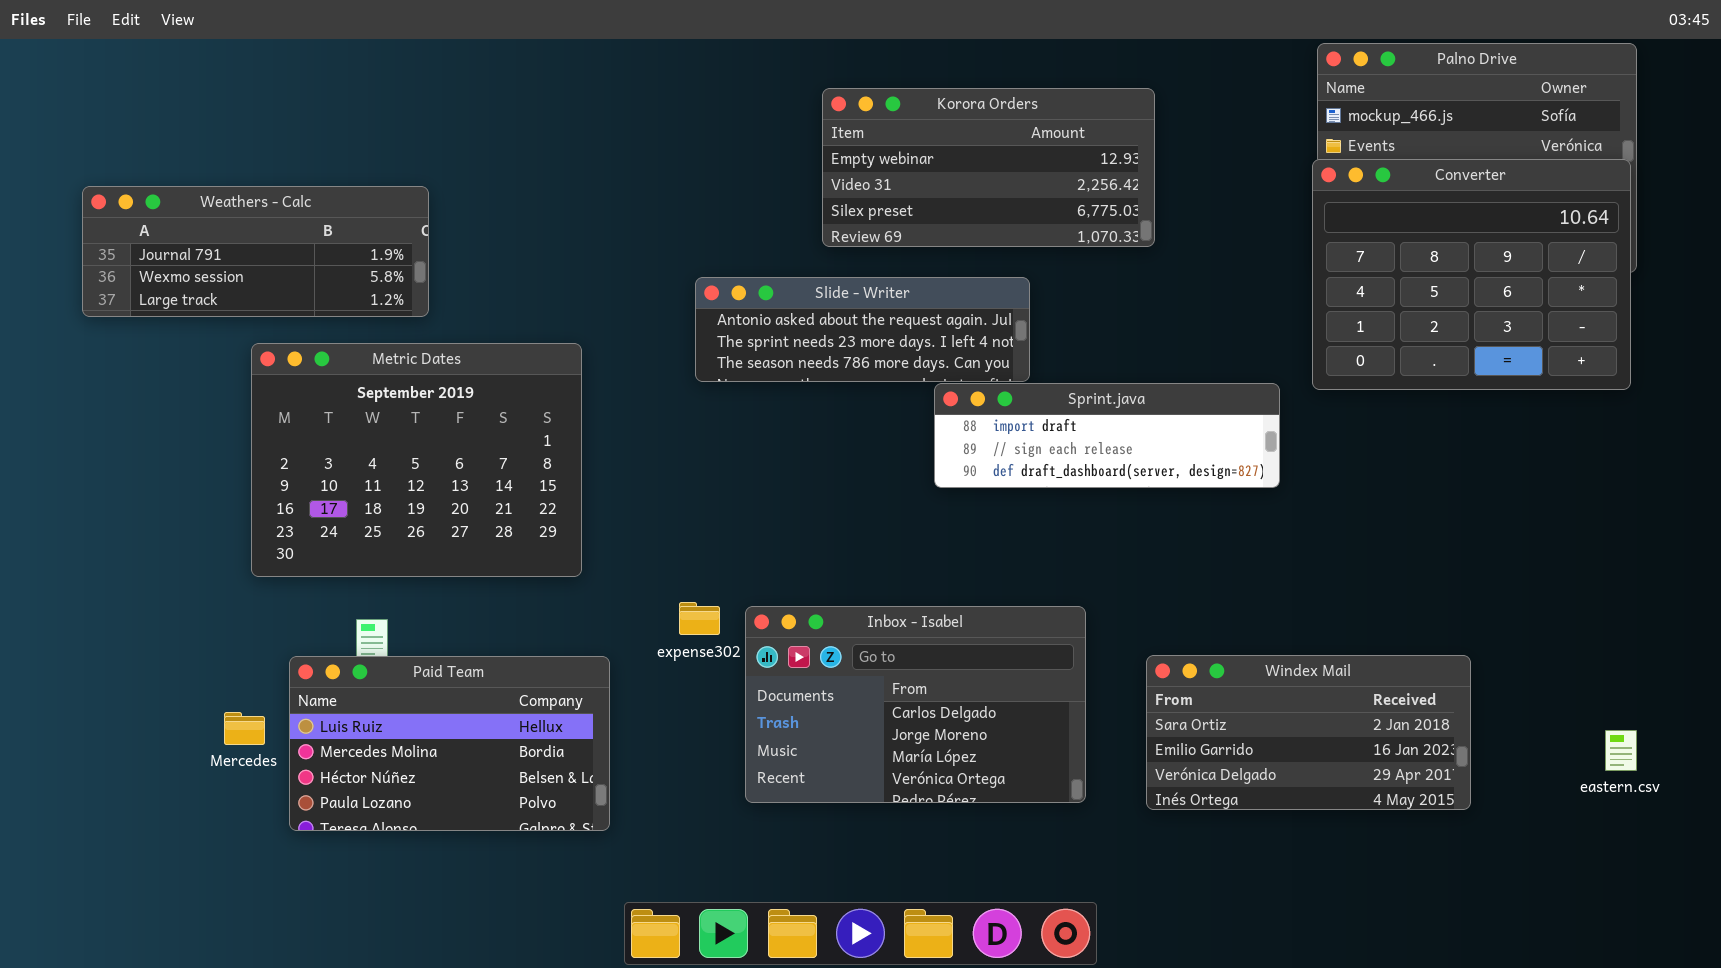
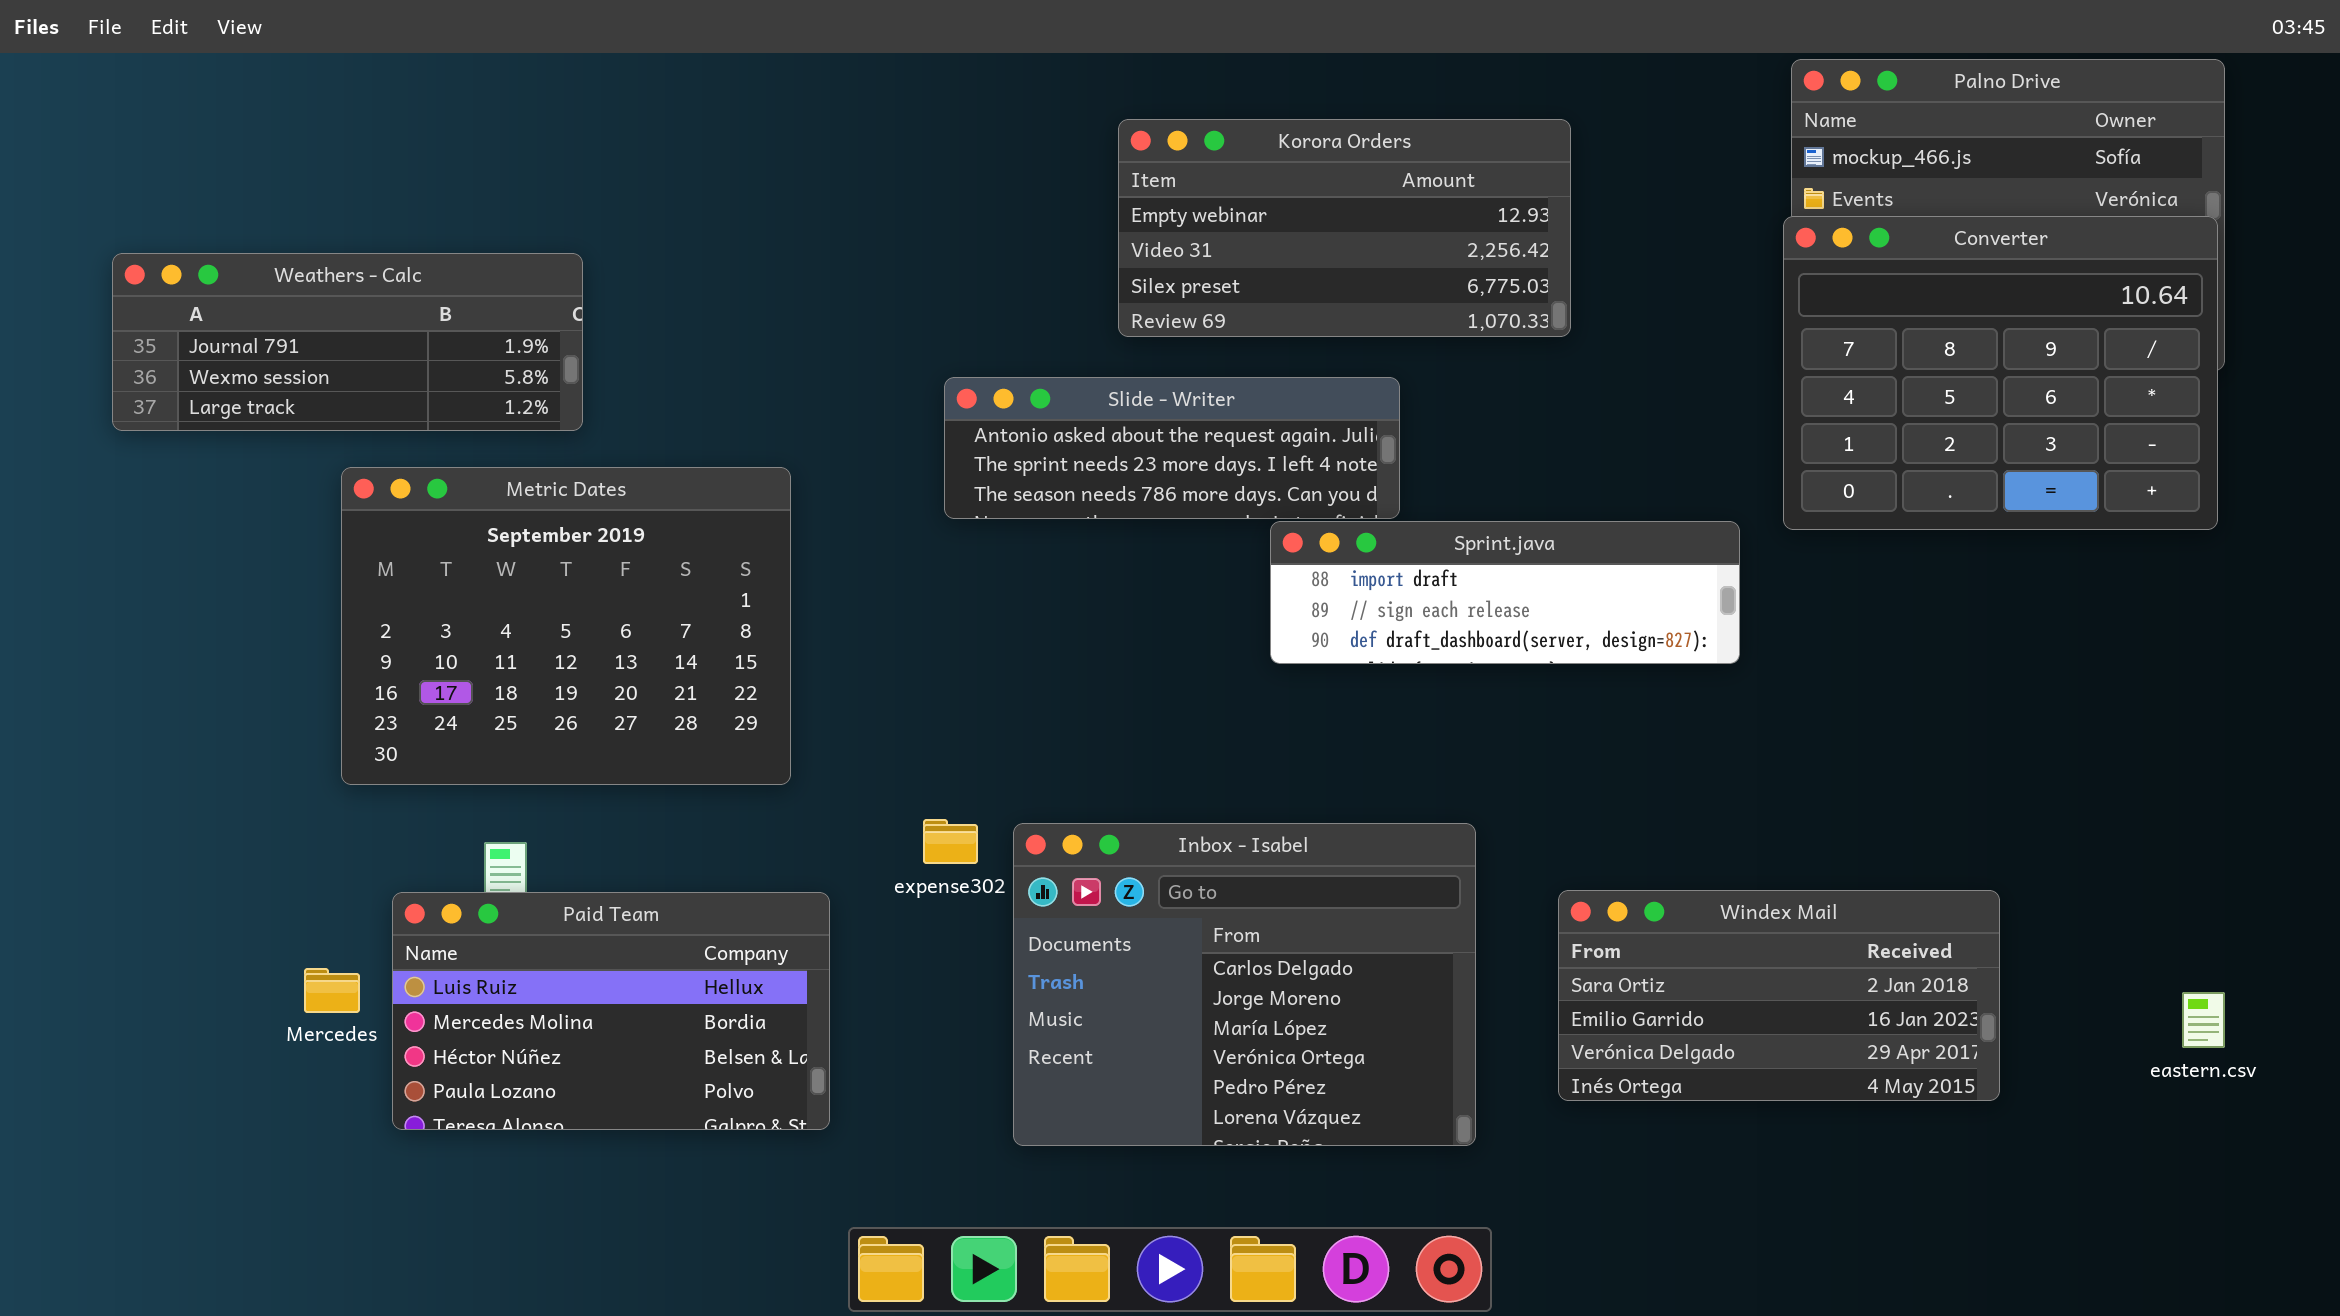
Inbox - Isabel: [745,606,1086,803] -> [1013,823,1476,1146], resized

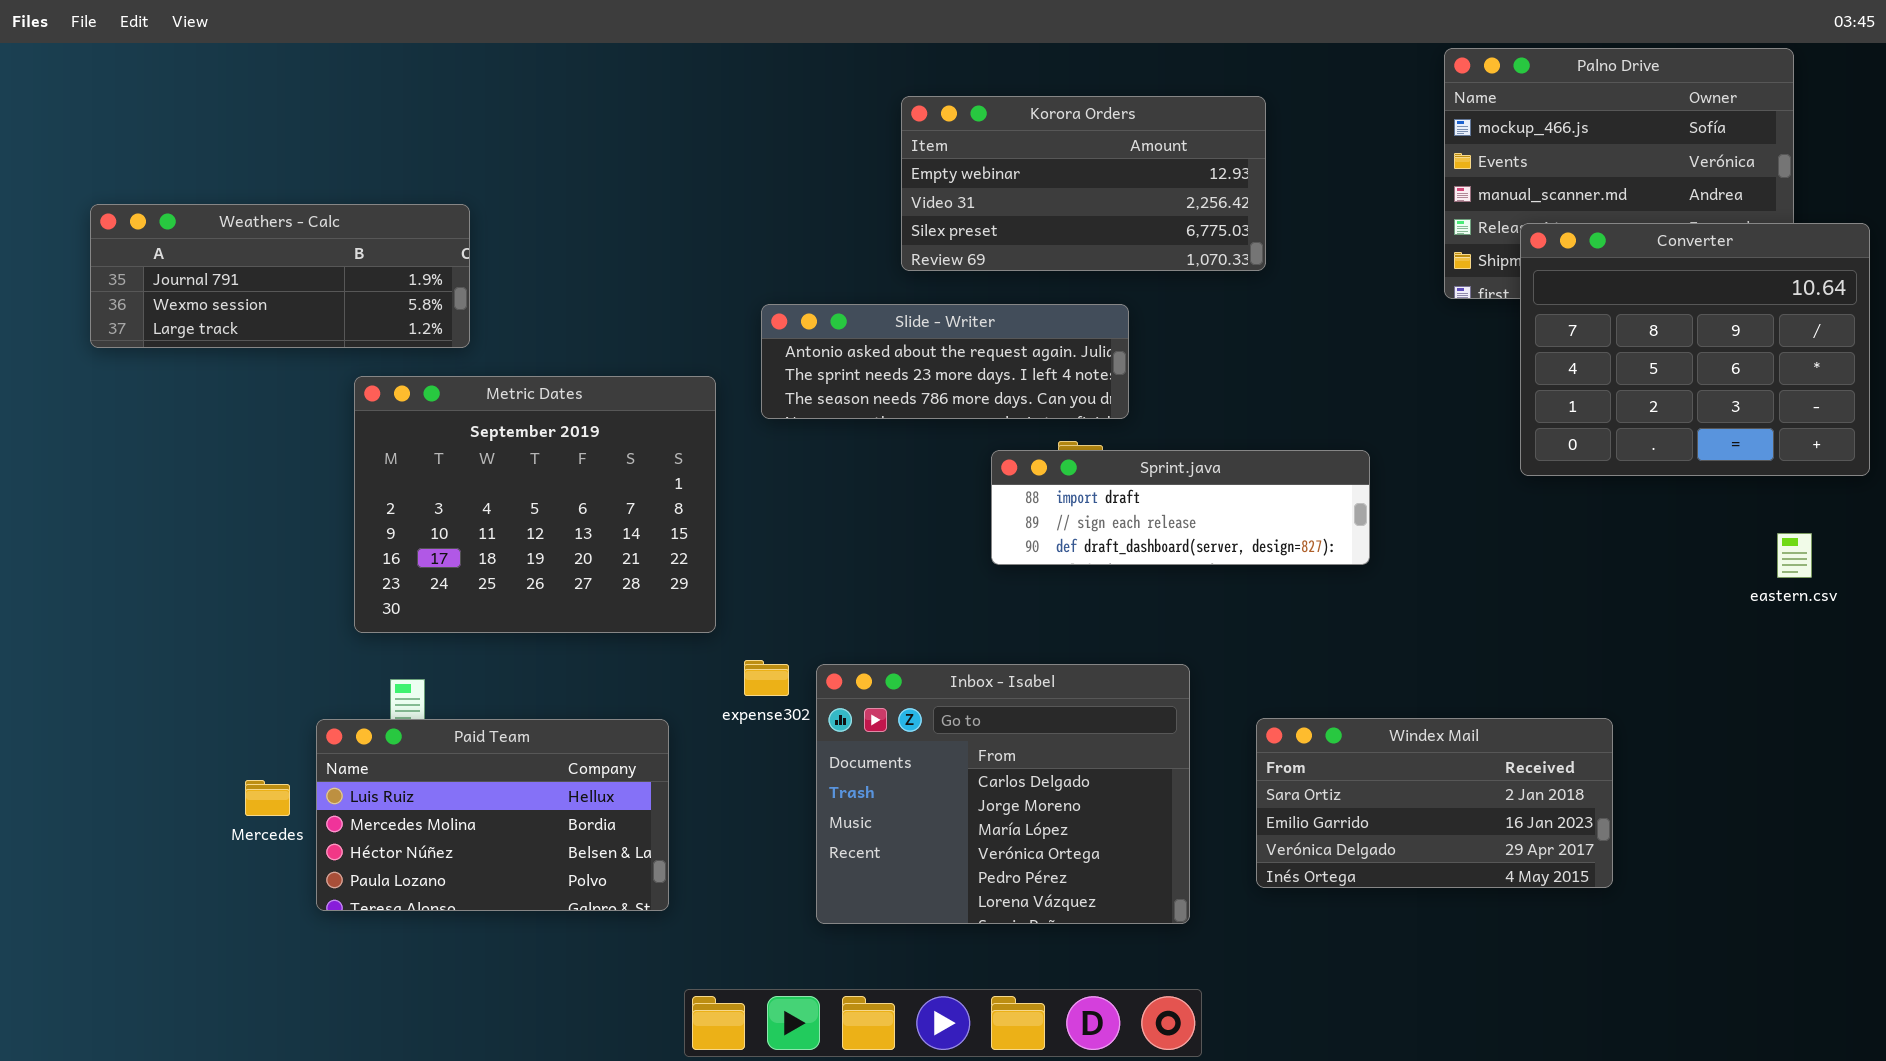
Converter: [1783,216,2218,530] -> [1520,223,1870,476], moved
Metric Dates: [341,467,791,785] -> [354,376,716,633], moved
Sprint.java: [1270,521,1740,664] -> [991,450,1370,565], moved
eastern.csv: [2182,992,2225,1048] -> [1777,533,1812,578], moved

